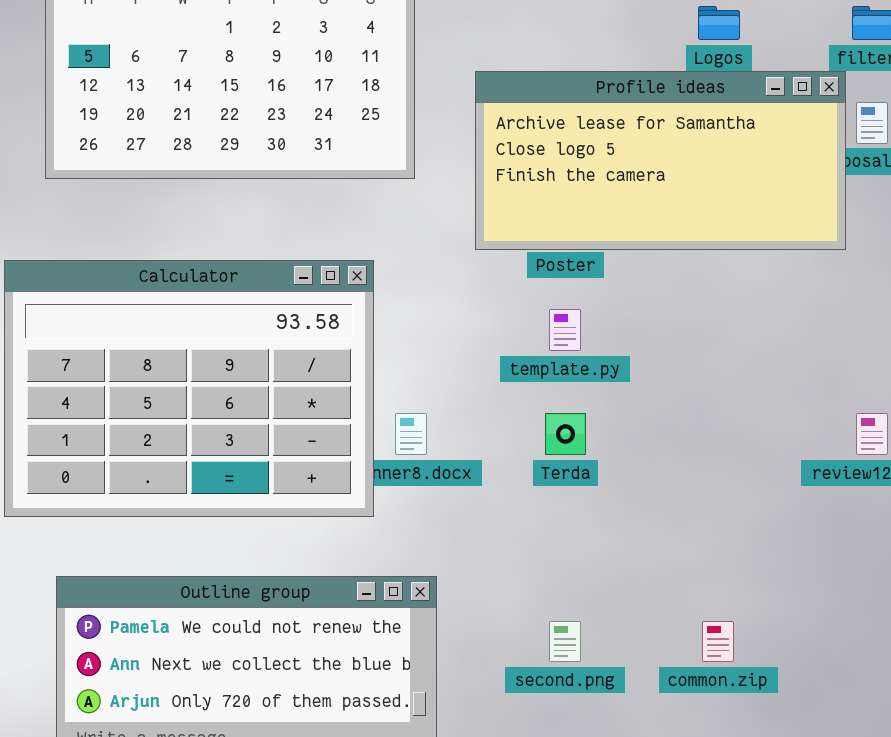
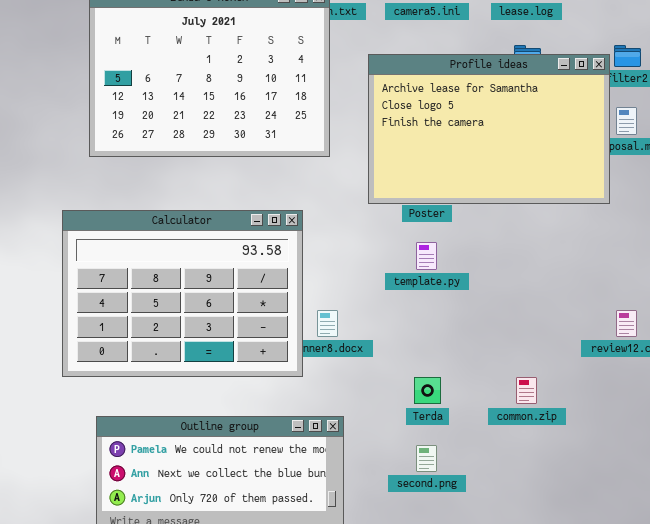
Profile ideas: [475,71,846,250] -> [368,54,610,204], resized
Terda: [545,413,586,455] -> [414,377,441,404], moved
common.zip: [702,621,734,662] -> [516,377,537,404], moved

